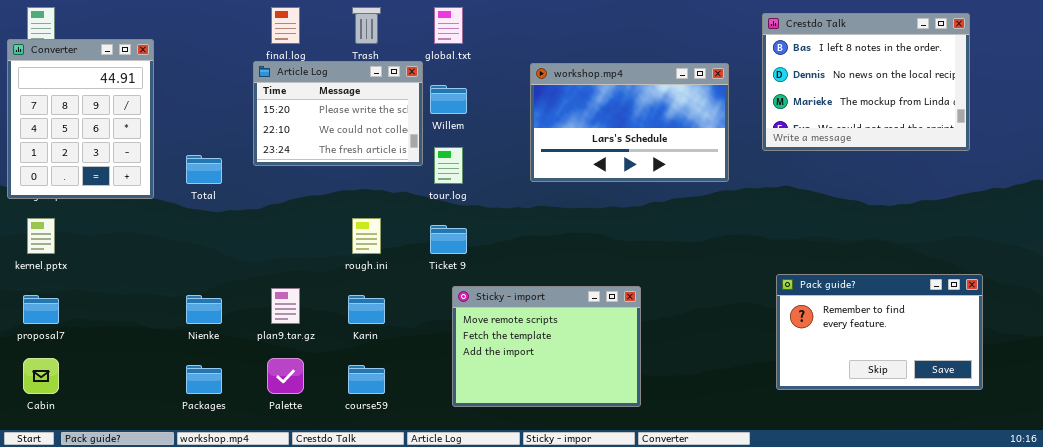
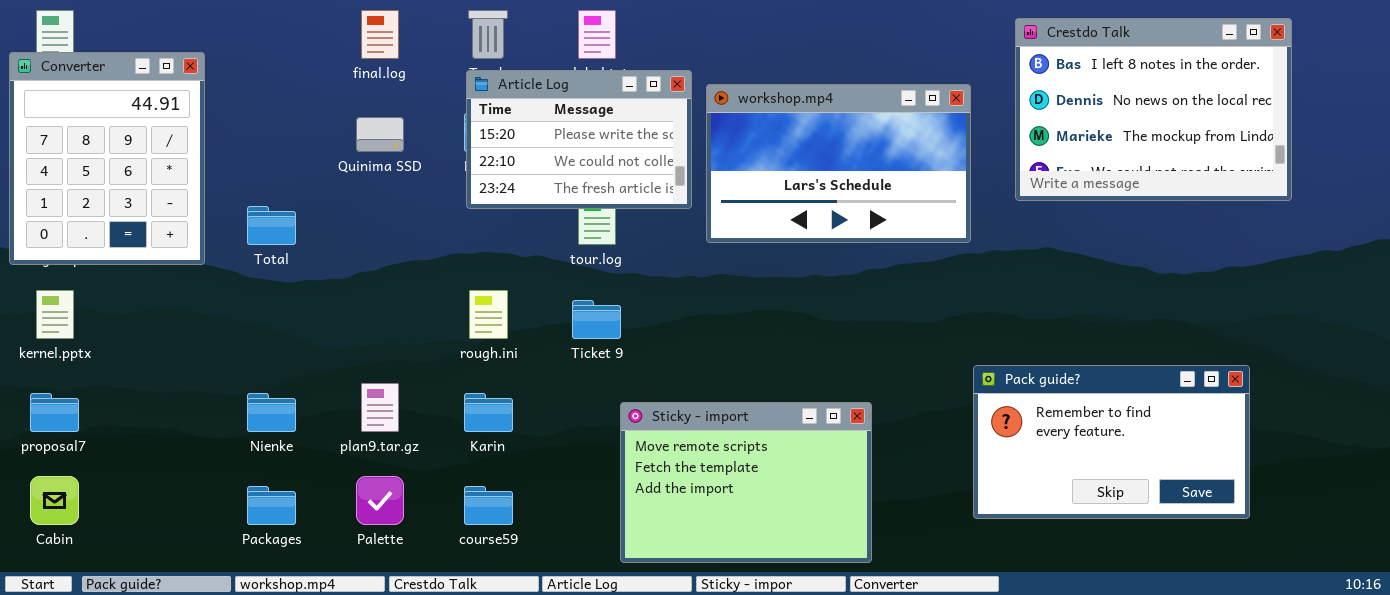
Article Log: [253,61,423,166] -> [466,70,692,209], moved
Pack guide?: [776,274,983,390] -> [973,365,1250,519], moved
Sticky - import: [452,286,641,407] -> [620,402,872,563], moved

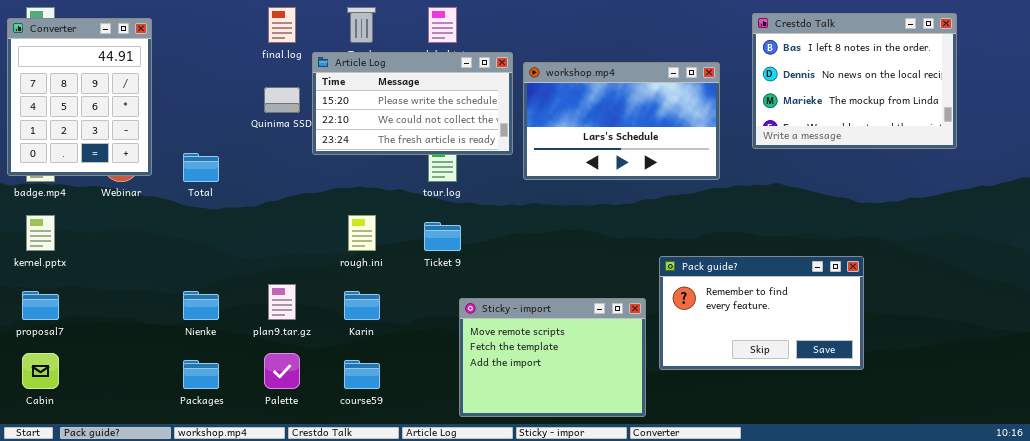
Converter: [9,52,205,265] -> [7,18,152,176], moved
Article Log: [466,70,692,209] -> [312,52,513,155], resized
Pack guide?: [973,365,1250,519] -> [659,256,864,370], moved

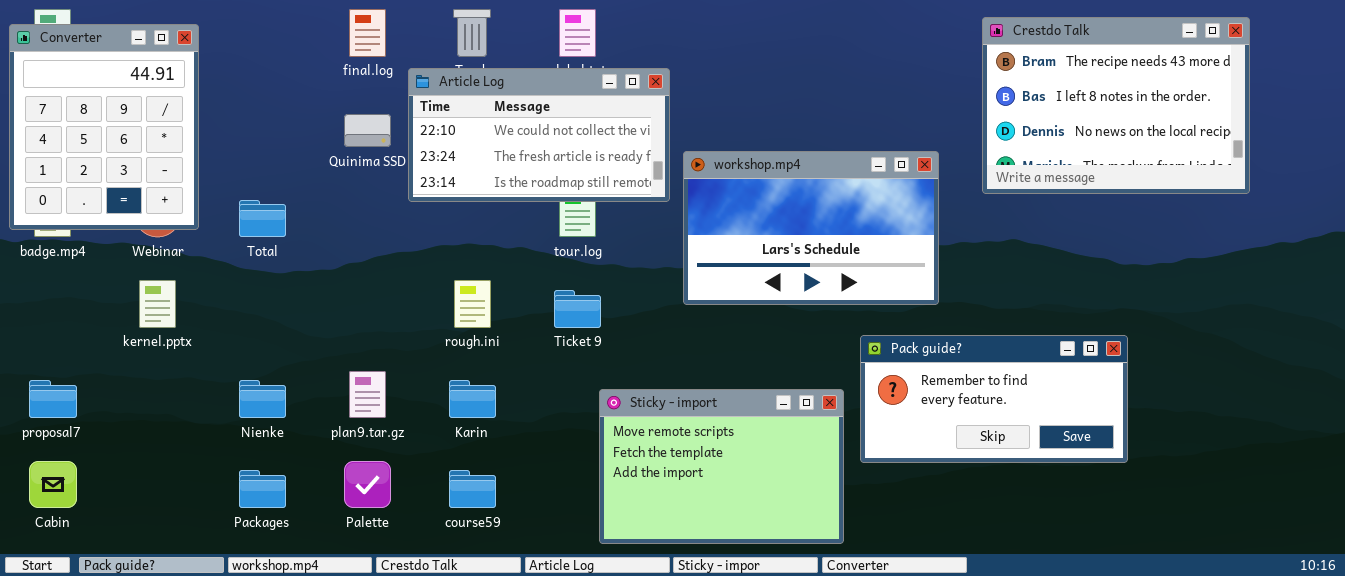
Crestdo Talk: [752,13,957,149] -> [982,17,1250,194], scrolled up 1 row
Article Log: [312,52,513,155] -> [408,68,670,202], scrolled down 1 row
workshop.mp4: [523,62,720,180] -> [683,151,939,305], moved
kernel.pptx: [26,215,55,251] -> [139,280,176,328], moved
Pack guide?: [659,256,864,370] -> [860,335,1128,463], resized

